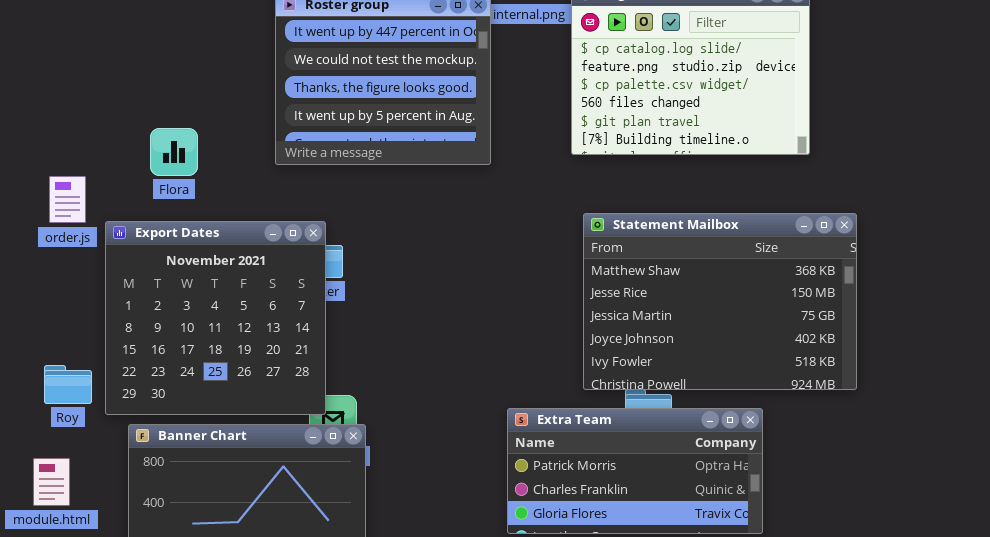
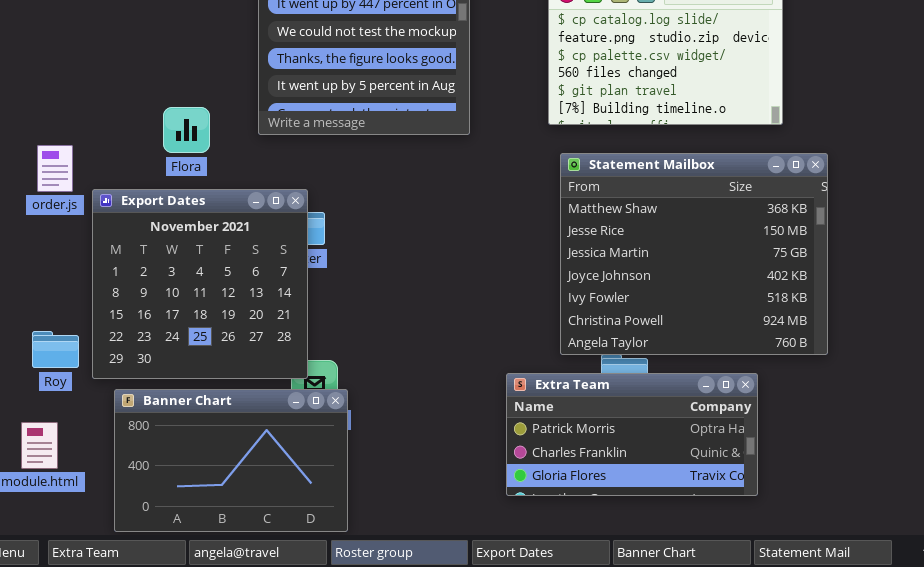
Flora: [150,128,198,176] -> [163,107,210,153], moved
Statement Mailbox: [583,213,857,390] -> [560,153,828,355], resized
Extra Team: [507,408,763,534] -> [506,373,758,496], moved

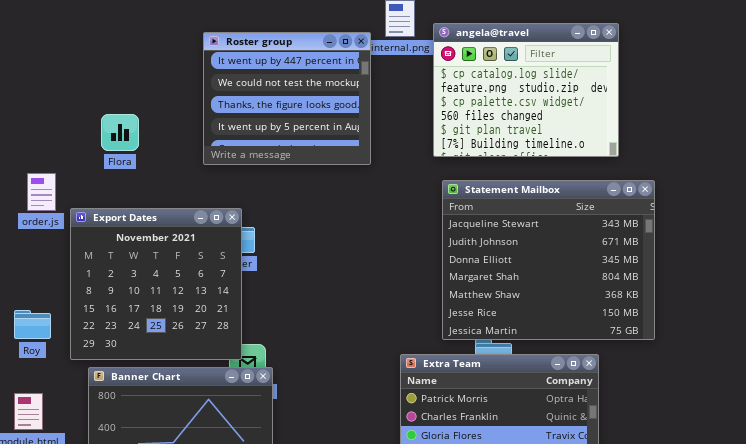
Flora: [163,107,210,153] -> [101,114,139,151], moved
Statement Mailbox: [560,153,828,355] -> [442,180,655,340], scrolled up 4 rows
Roy: [32,331,79,368] -> [14,310,51,339], moved

